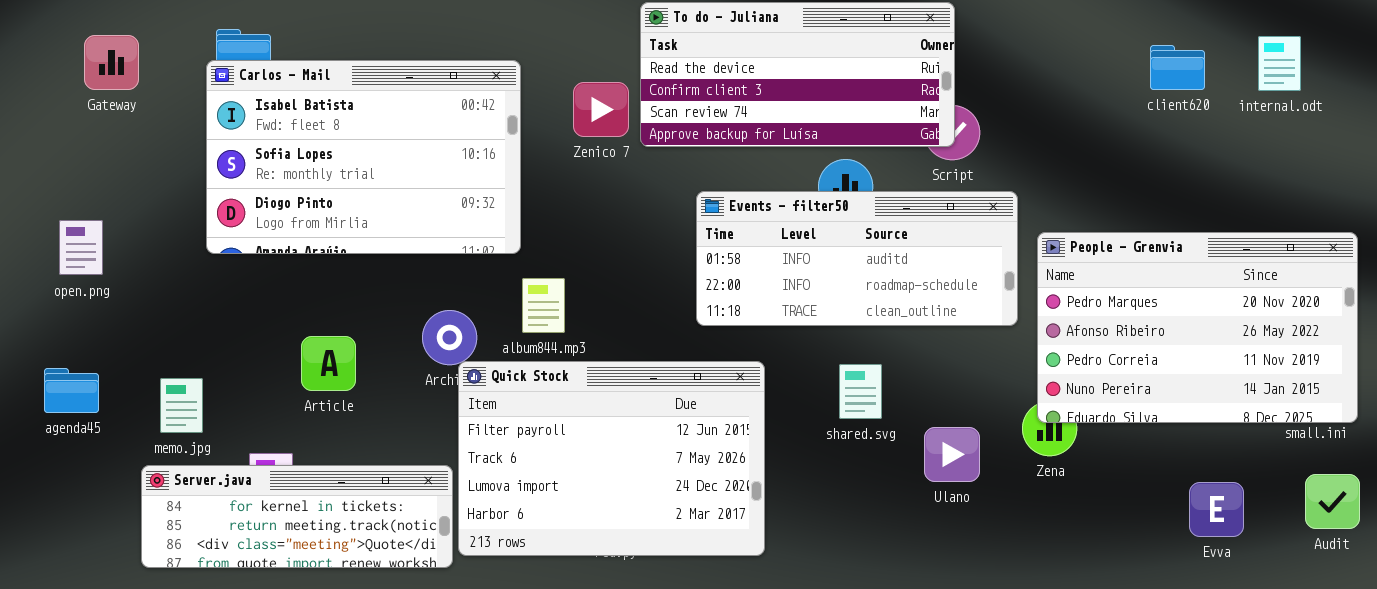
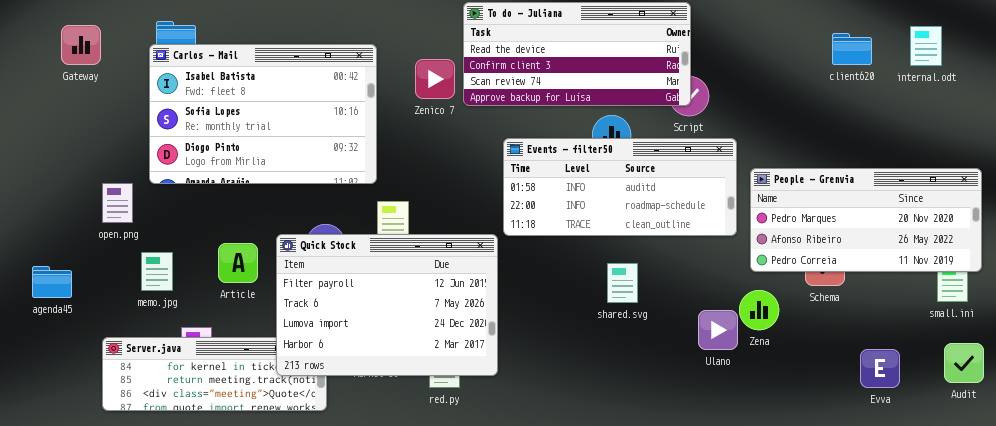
open.png: [59,220,103,275] -> [102,183,133,223], moved
People - Grenvia: [1037,232,1358,423] -> [750,168,982,272], resized
Quick Stock: [458,361,765,556] -> [276,234,498,376], moved
memo.jpg: [160,378,203,433] -> [141,252,173,291], moved
Ulano: [924,427,980,482] -> [698,310,738,350], moved

